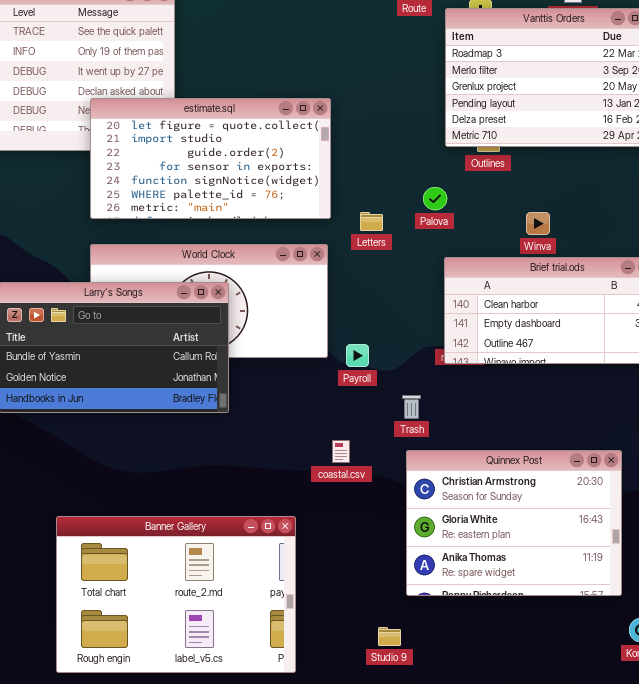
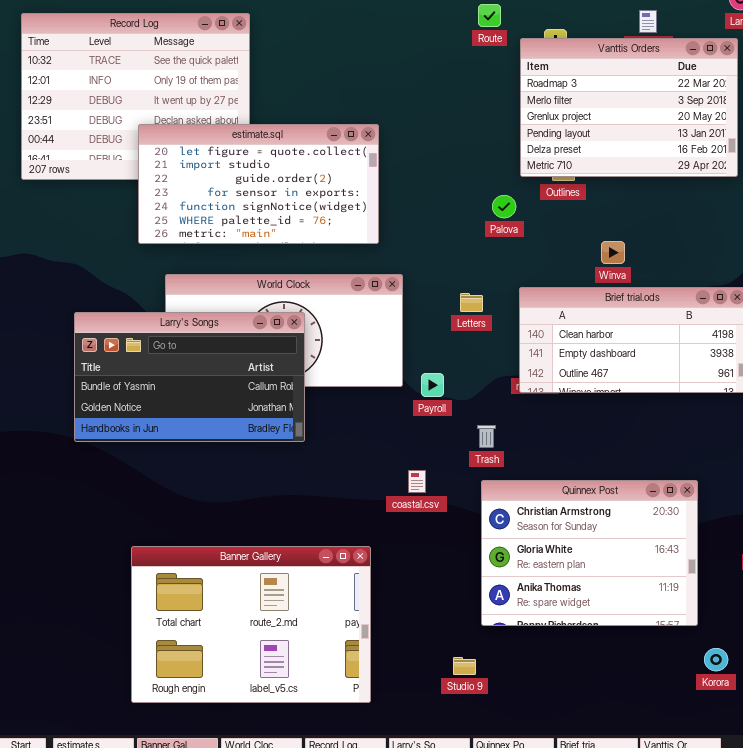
estimate.sql: [90,98,331,219] -> [138,124,379,244], moved
Palova: [423,187,447,210] -> [492,195,516,218], moved
Letters: [360,212,383,231] -> [460,293,483,312], moved

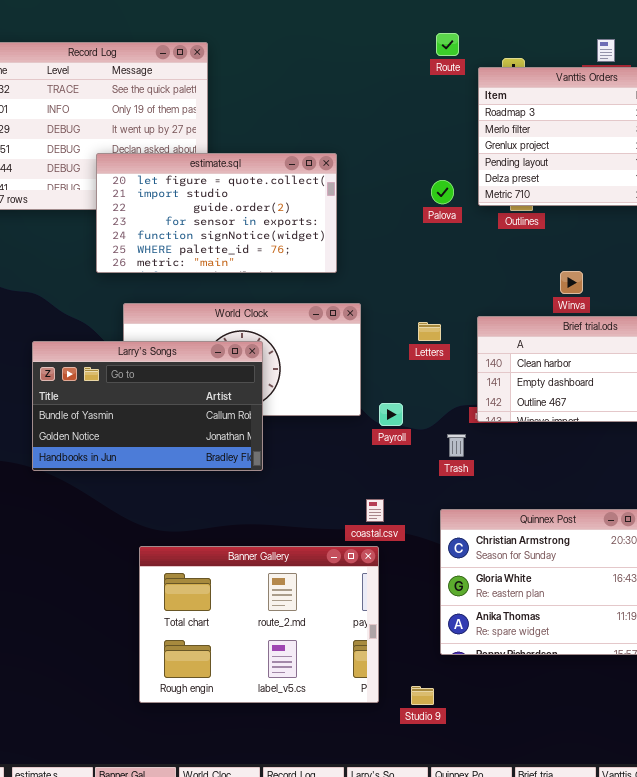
Palova: [492,195,516,218] -> [431,180,454,204], moved
Trash: [477,425,496,448] -> [447,434,466,457], moved
Banner Gallery: [131,546,371,703] -> [139,546,379,703], moved

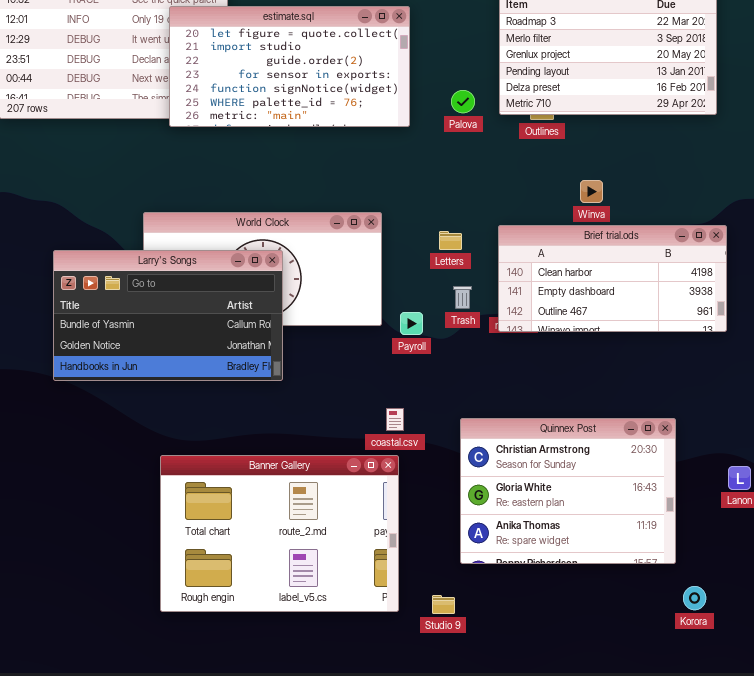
estimate.sql: [96,153,337,273] -> [169,6,410,127], moved
Trash: [447,434,466,457] -> [453,286,472,309], moved

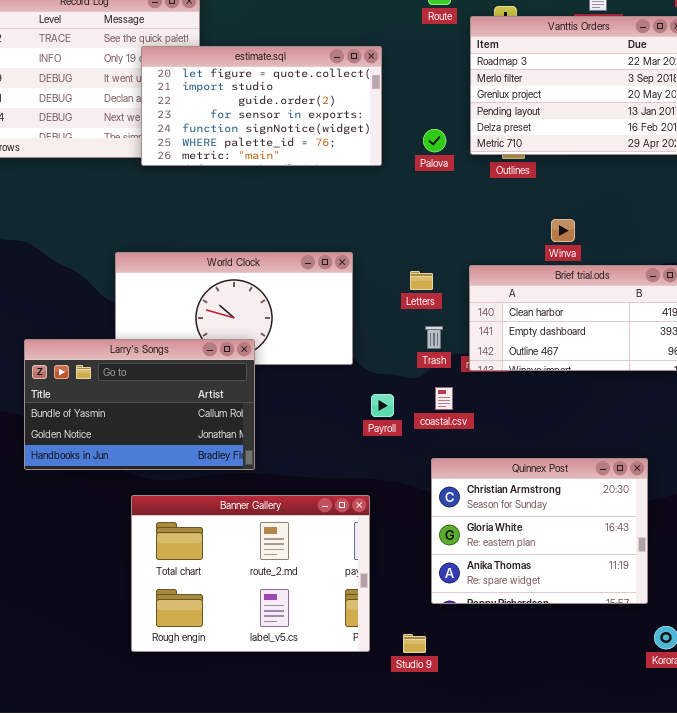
Larry's Songs: [53,250,283,381] -> [24,339,255,470], moved
Payroll: [400,312,423,335] -> [371,394,394,417], moved
coastal.csv: [386,408,404,431] -> [435,387,453,410], moved

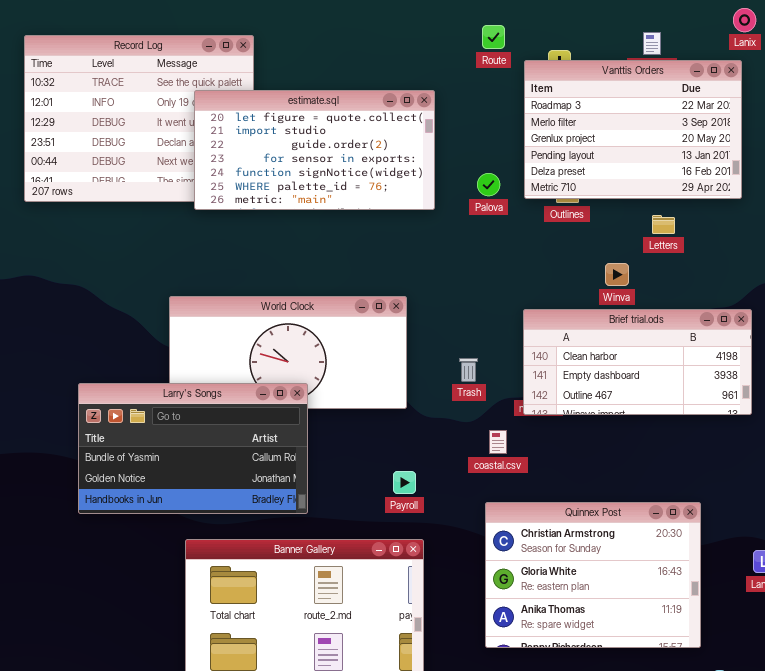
Letters: [410,271,433,290] -> [652,215,675,234], moved
Trash: [425,326,443,349] -> [459,358,478,382], moved
Payroll: [371,394,394,417] -> [393,471,416,494], moved

